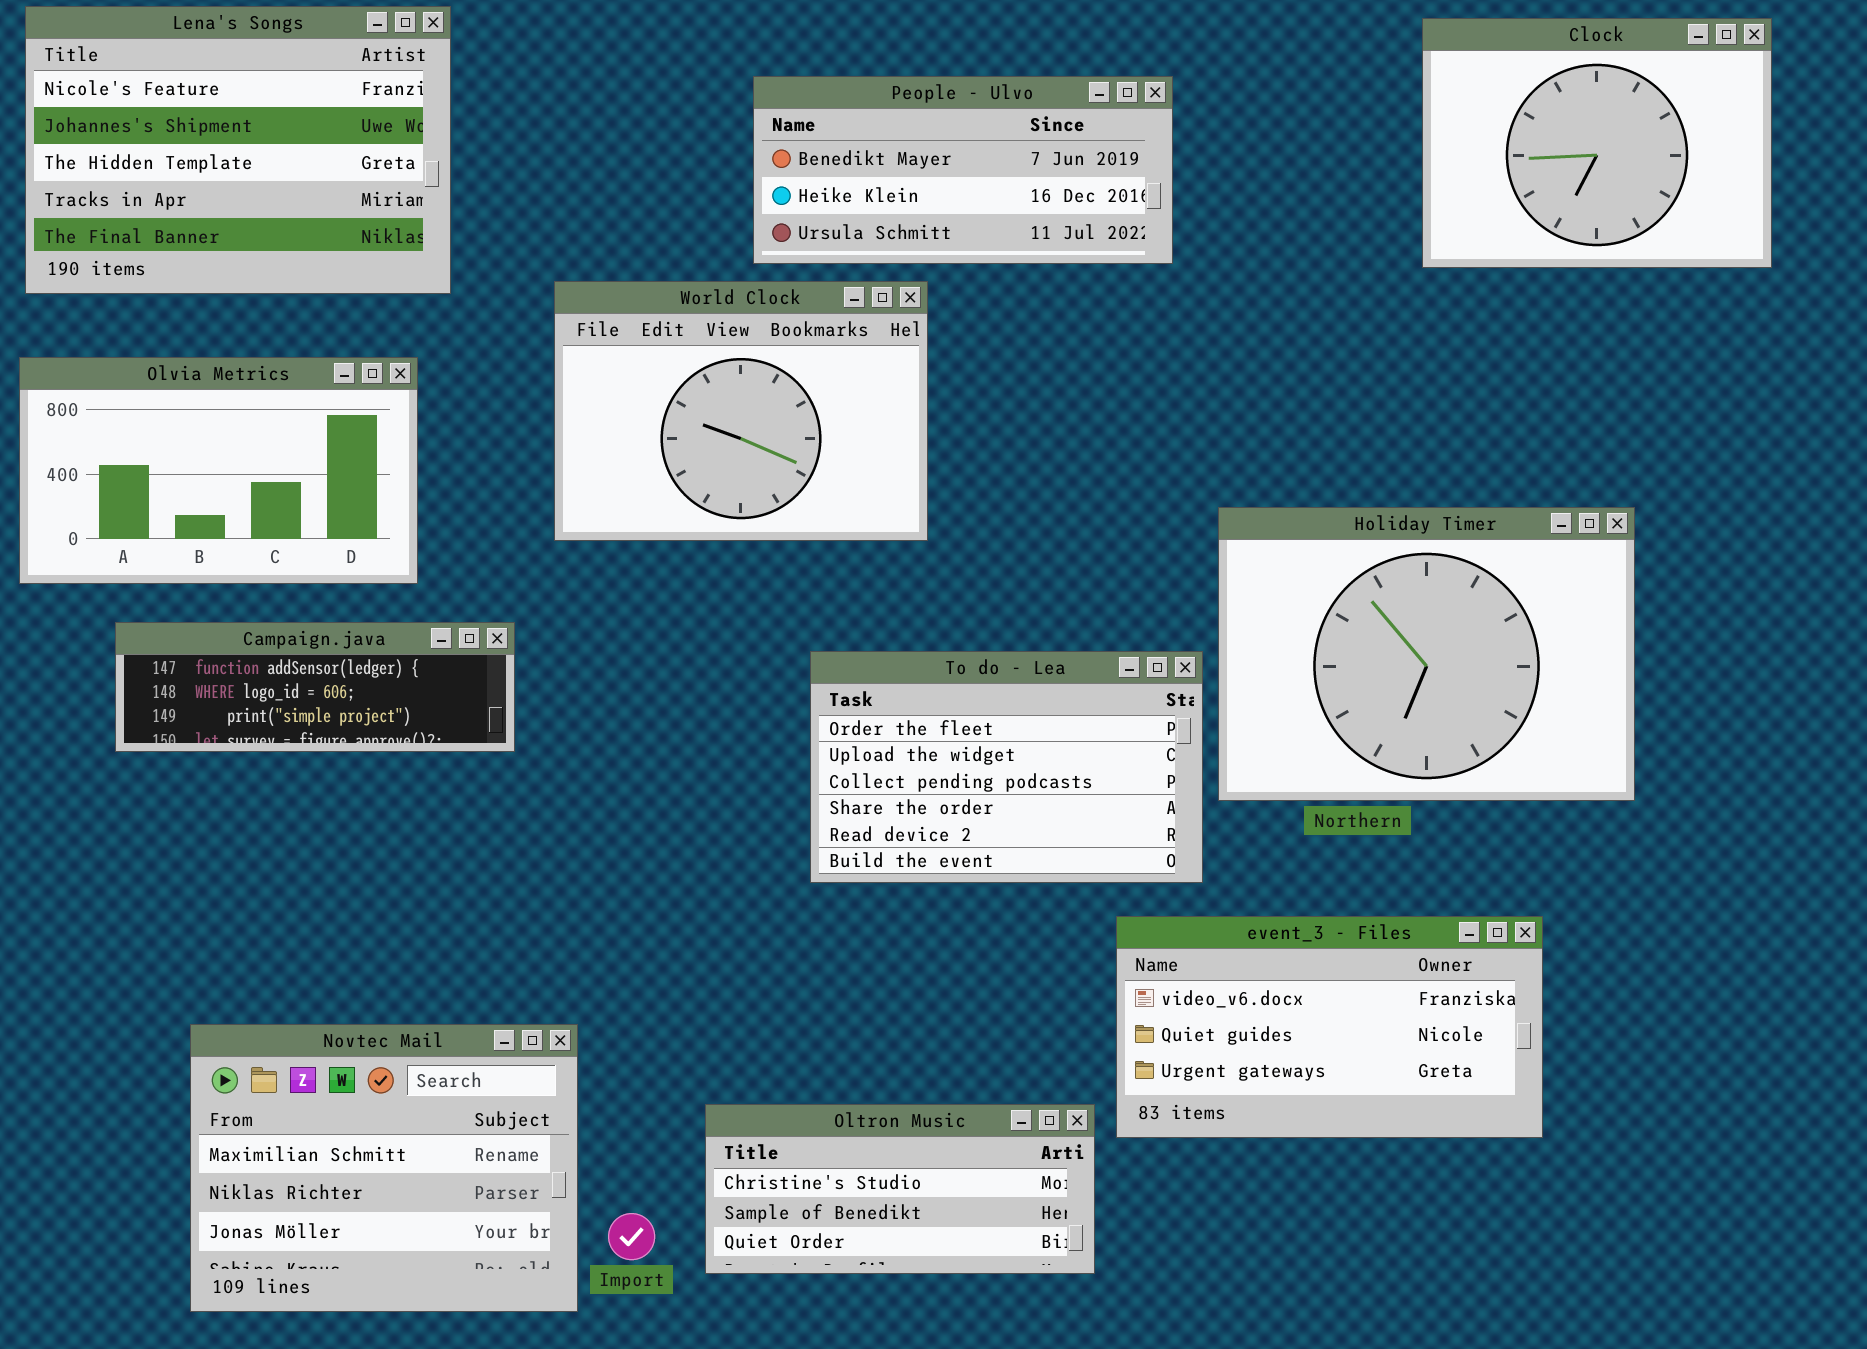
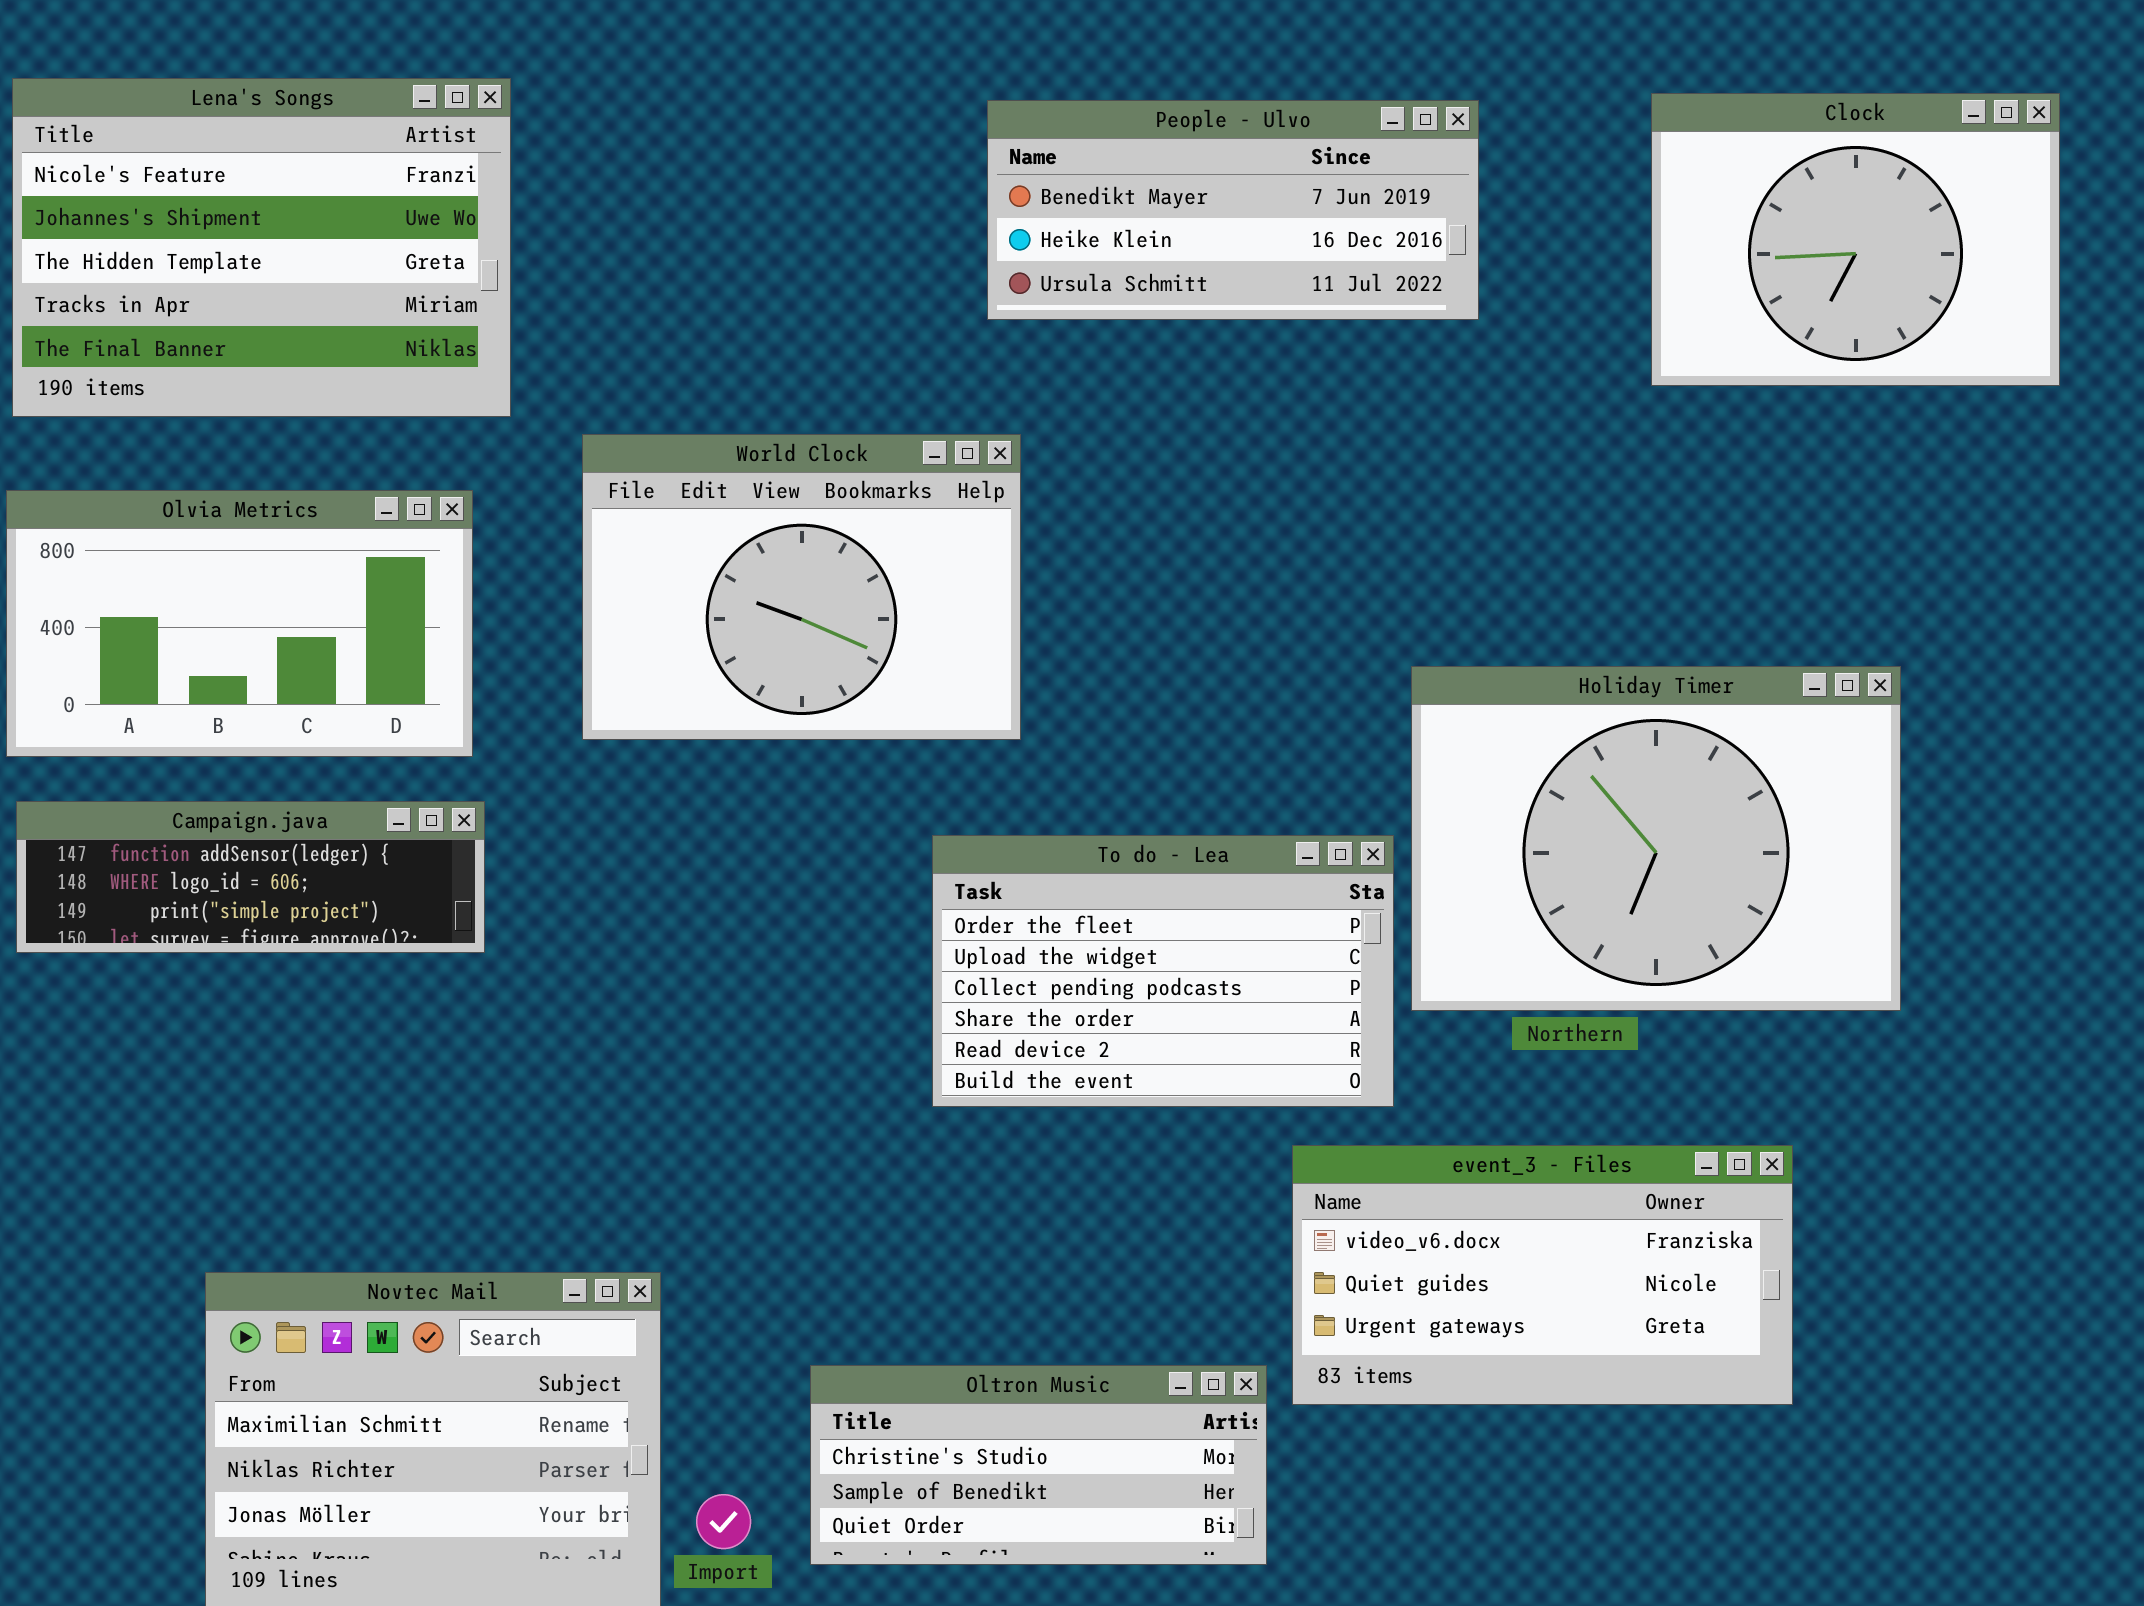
People - Ulvo: [753,76,1173,264] -> [987,100,1479,320], moved
World Clock: [554,281,928,541] -> [582,434,1021,740], moved
Campaign.java: [115,622,515,752] -> [16,801,485,953], moved

